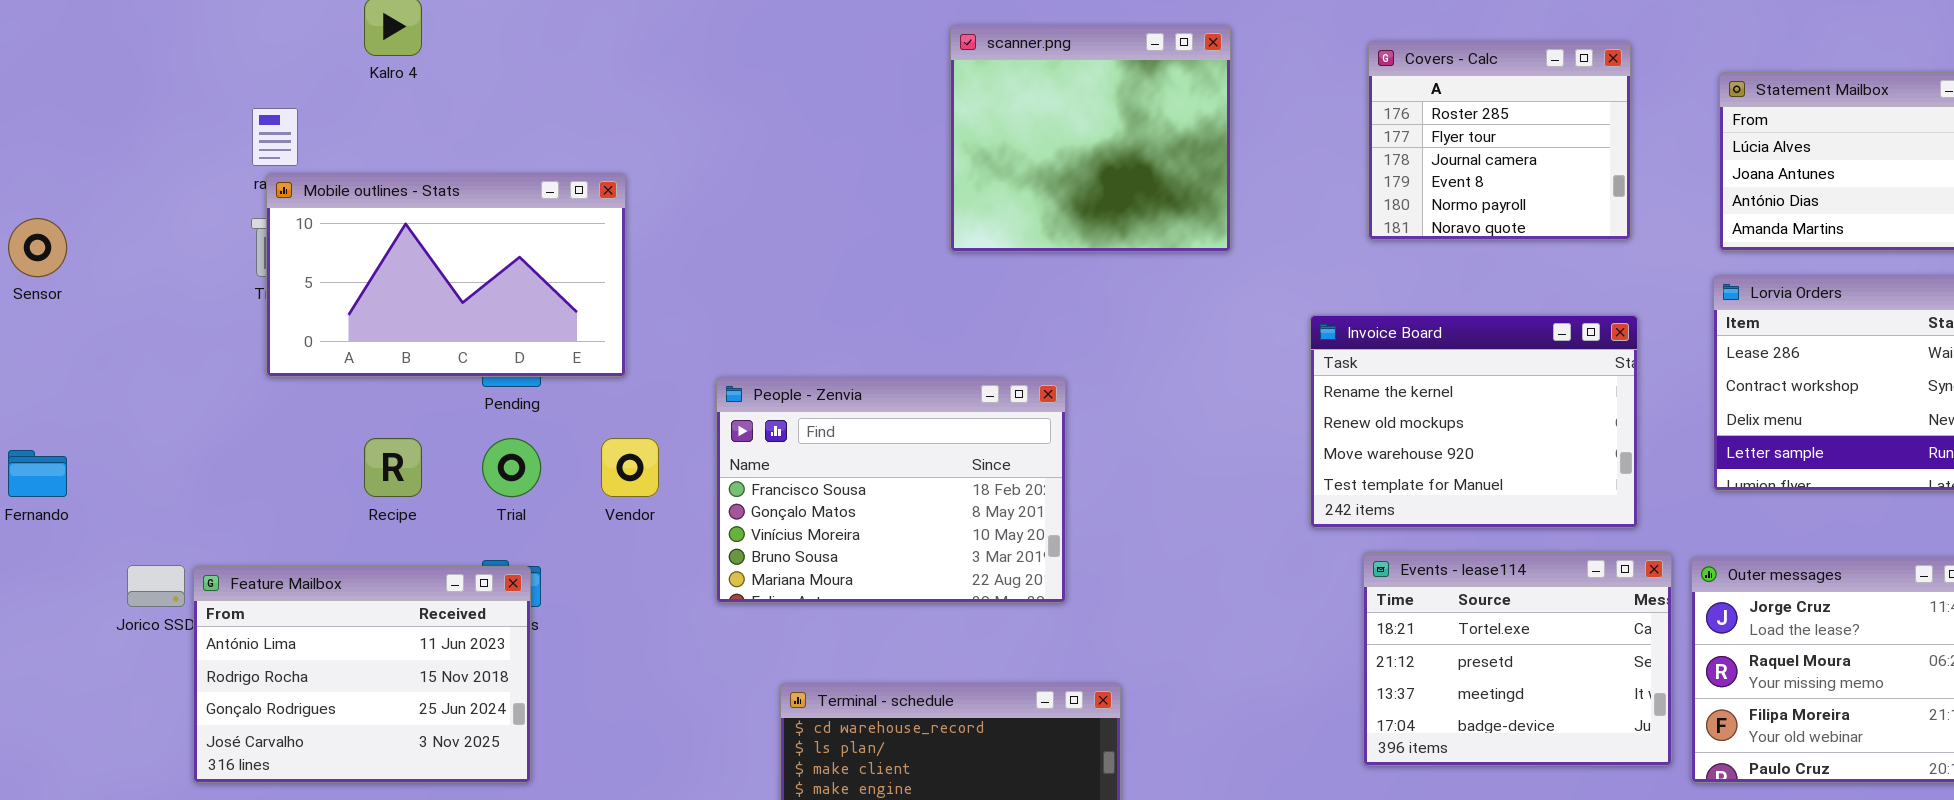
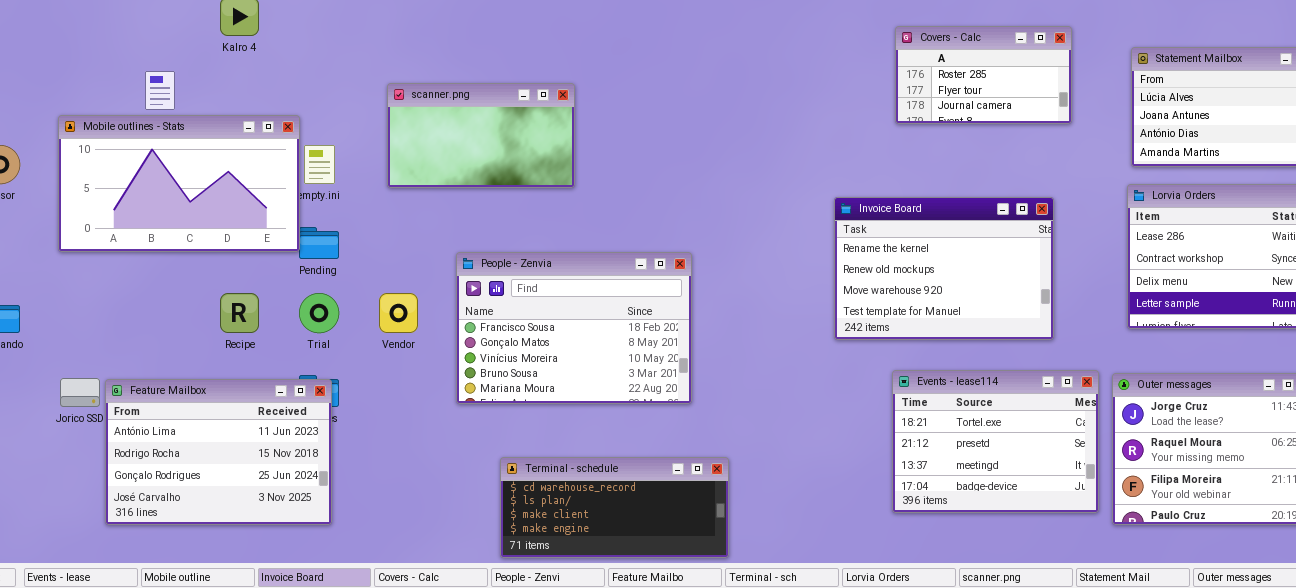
scanner.png: [950,25,1231,252] -> [387,83,575,188], moved, resized
Covers - Calc: [1368,41,1631,240] -> [895,26,1072,124], resized
Mobile outlines - Stats: [266,173,626,377] -> [58,115,300,252], moved
Invoice Board: [1310,315,1638,528] -> [834,197,1054,340], moved

